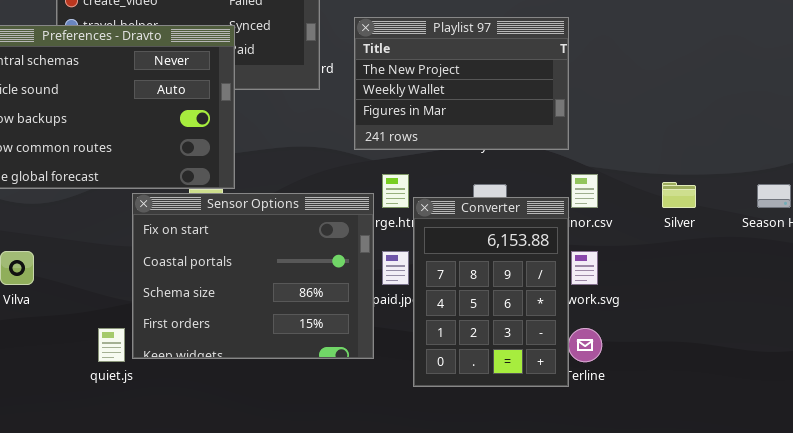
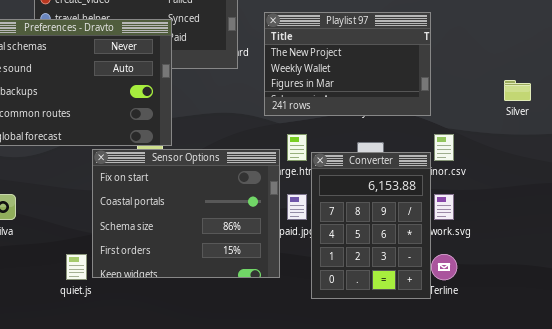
Silver: [662,182,696,208] -> [504,80,531,101], moved

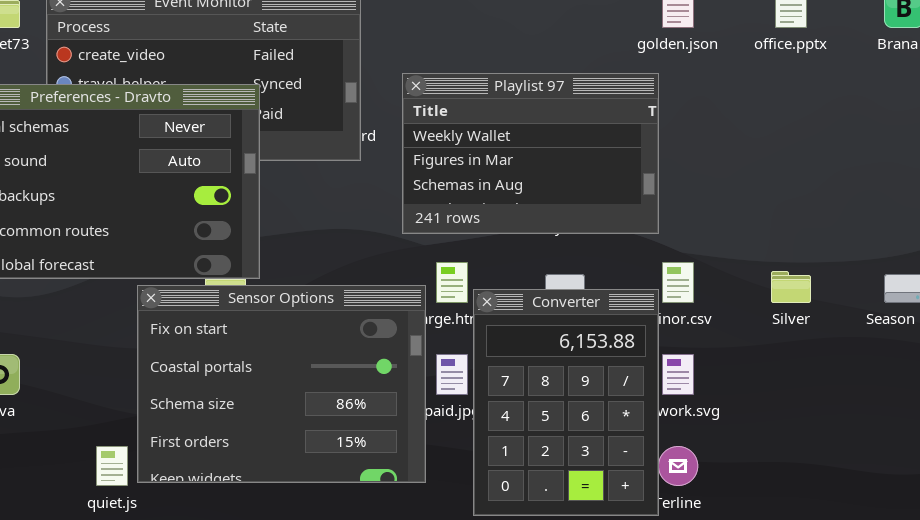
Playlist 97: [264,12,431,116] -> [402,73,659,234], scrolled down 1 row
Silver: [504,80,531,101] -> [771,271,811,303], moved

